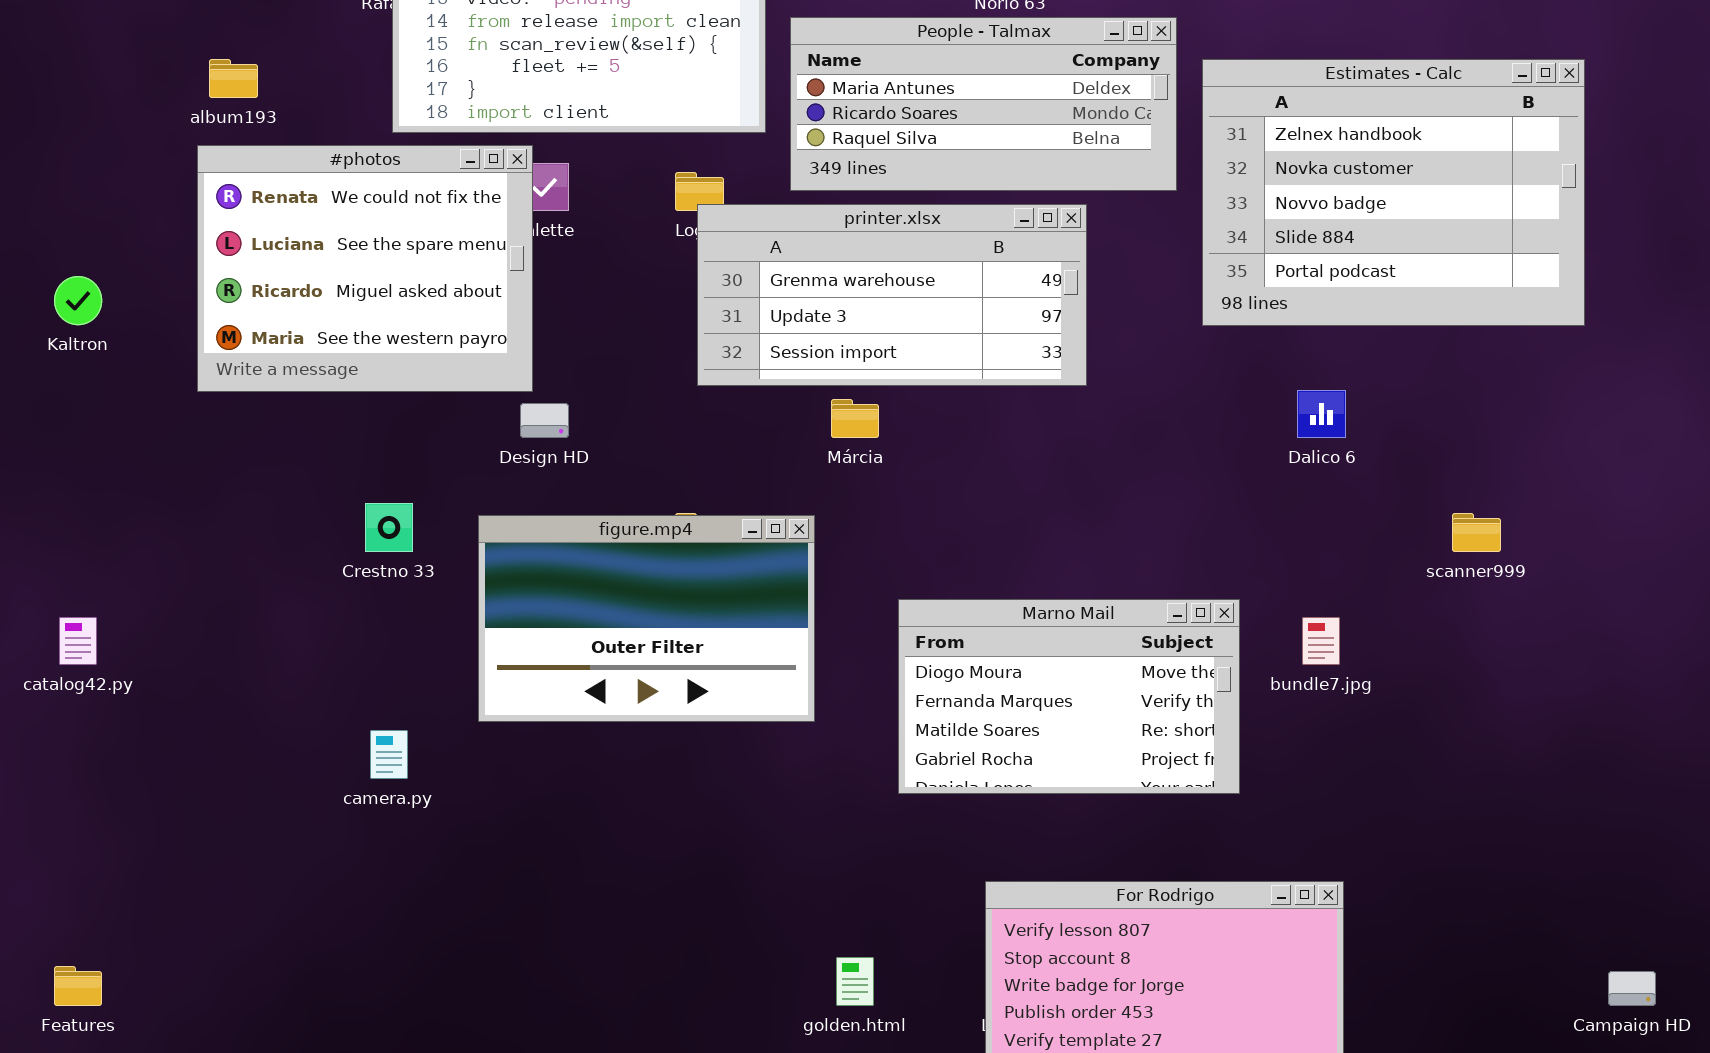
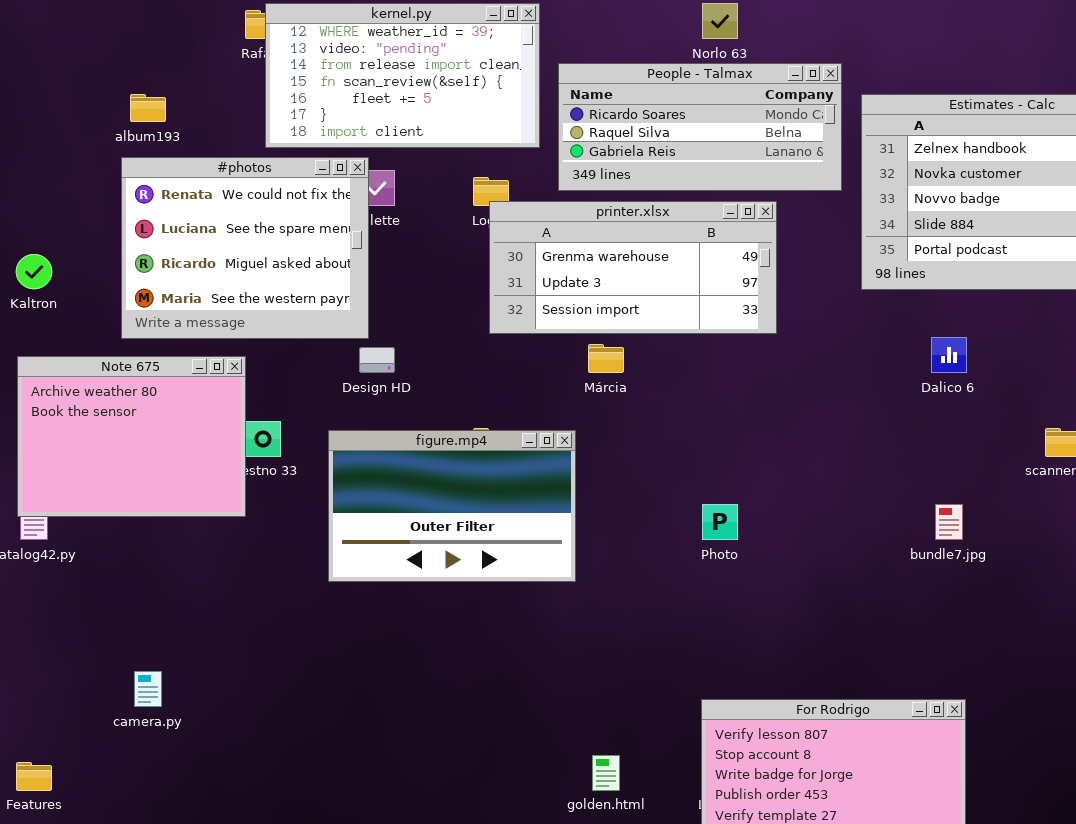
People - Talmax: [790,17,1177,191] -> [558,63,842,191], scrolled down 1 row
Note 675: none -> [17,356,246,517], opened
Marno Mail: [898,599,1240,794] -> none, closed
camera.py: [370,730,408,779] -> [134,671,162,707], moved

